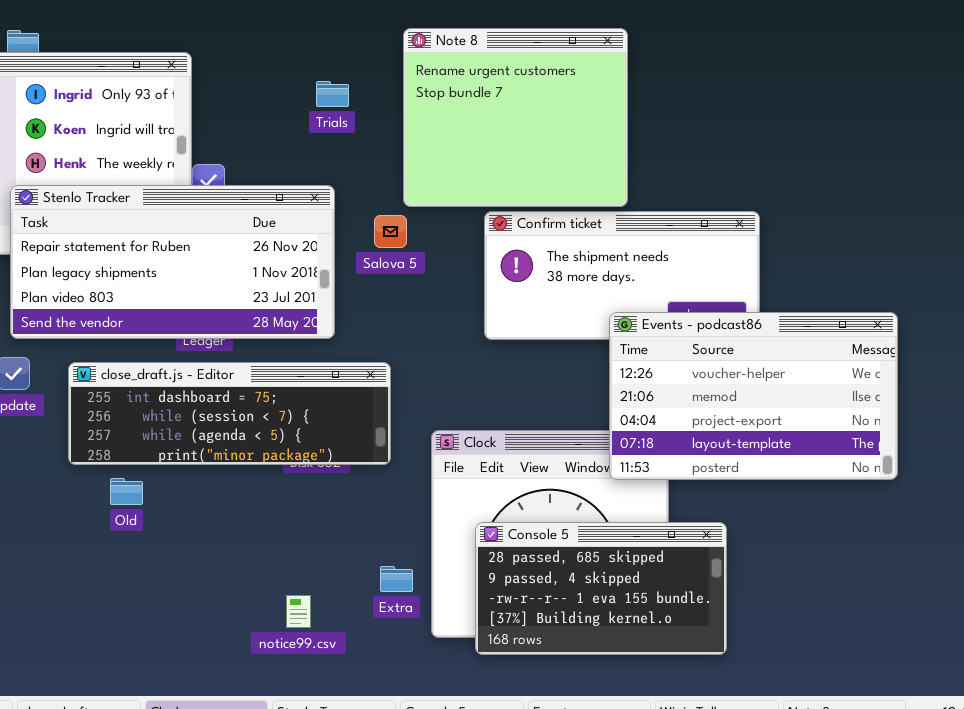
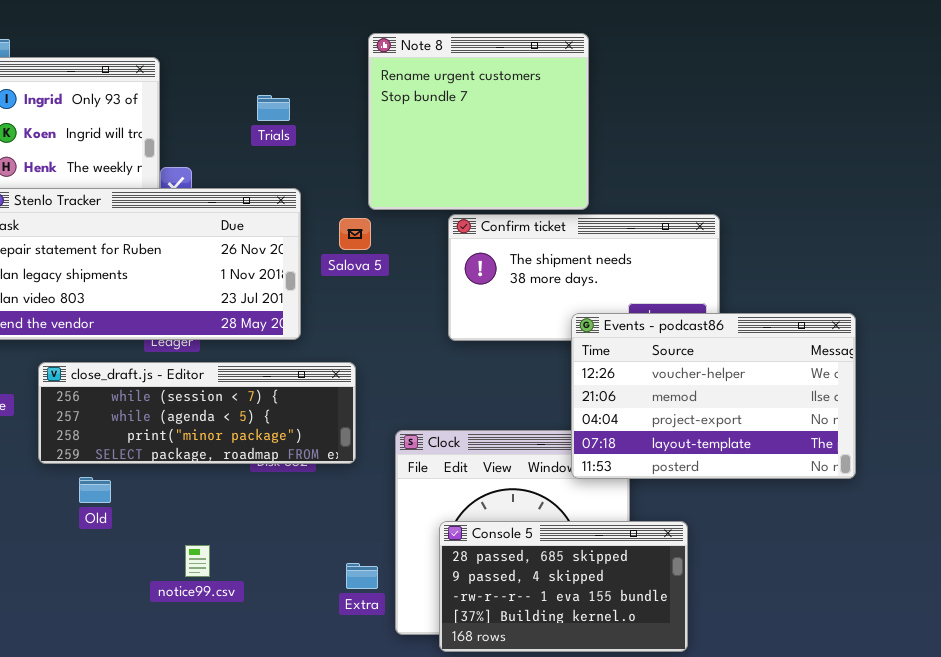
Trials: [316,81,349,107] -> [257,95,290,121], moved
close_draft.js - Editor: [68,362,391,465] -> [38,362,356,464], scrolled down 1 row
notice99.csv: [286,595,311,628] -> [185,545,210,577], moved

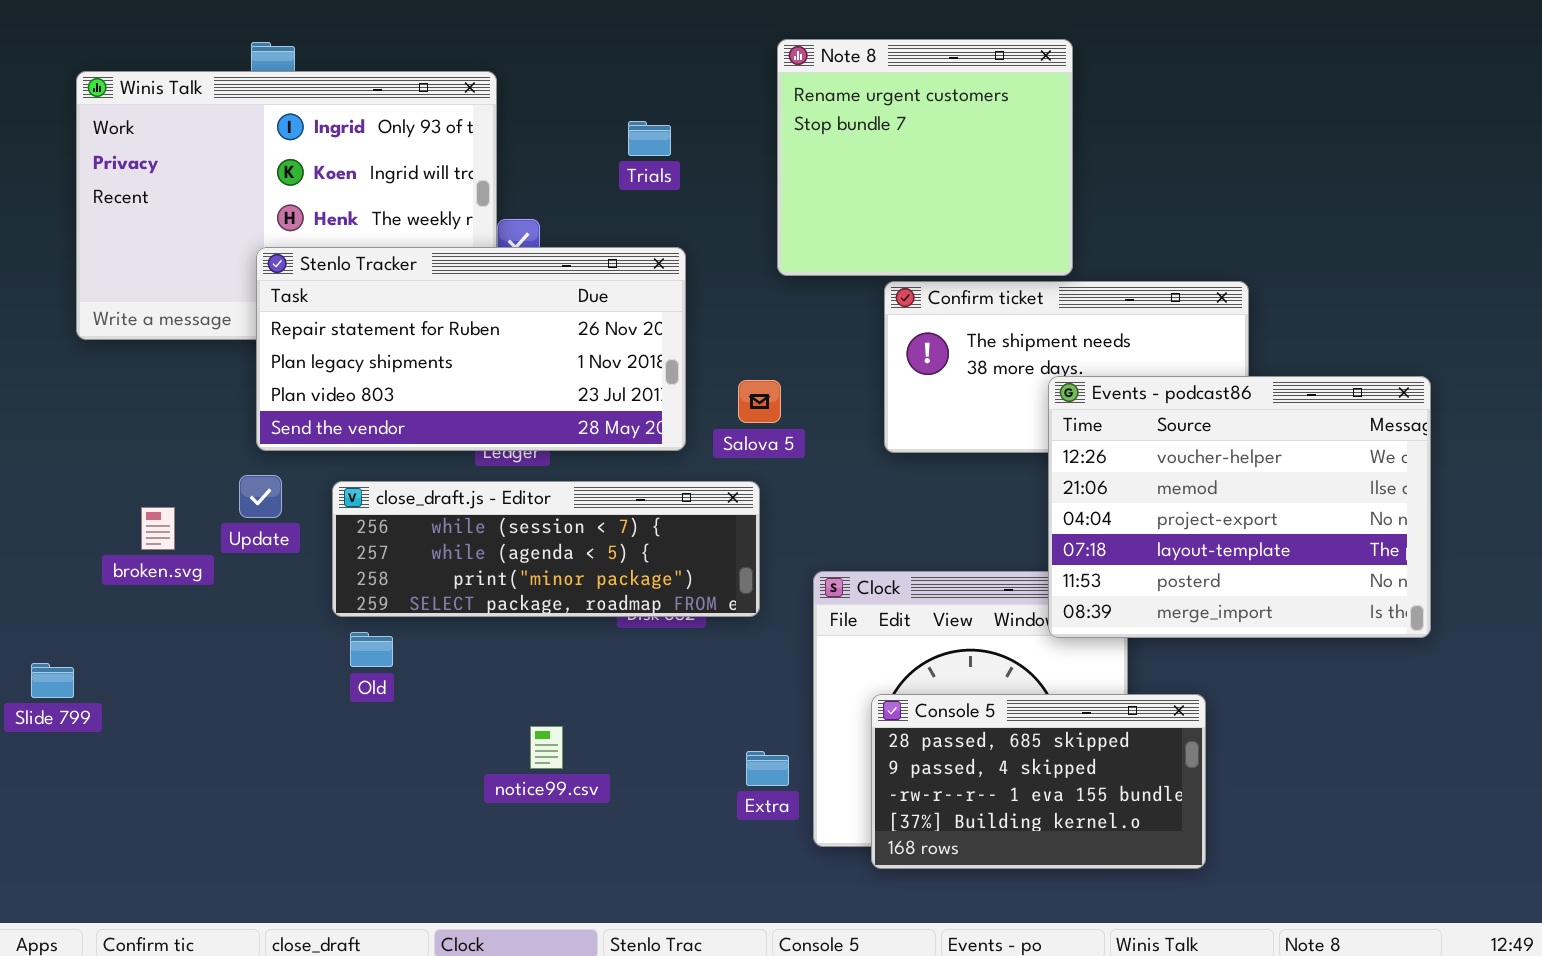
Salova 5: [339,218,371,250] -> [738,380,781,423], moved
Events - podcast86: [571,313,856,479] -> [1048,376,1431,638], resized
Old: [79,477,111,503] -> [350,632,393,667], moved

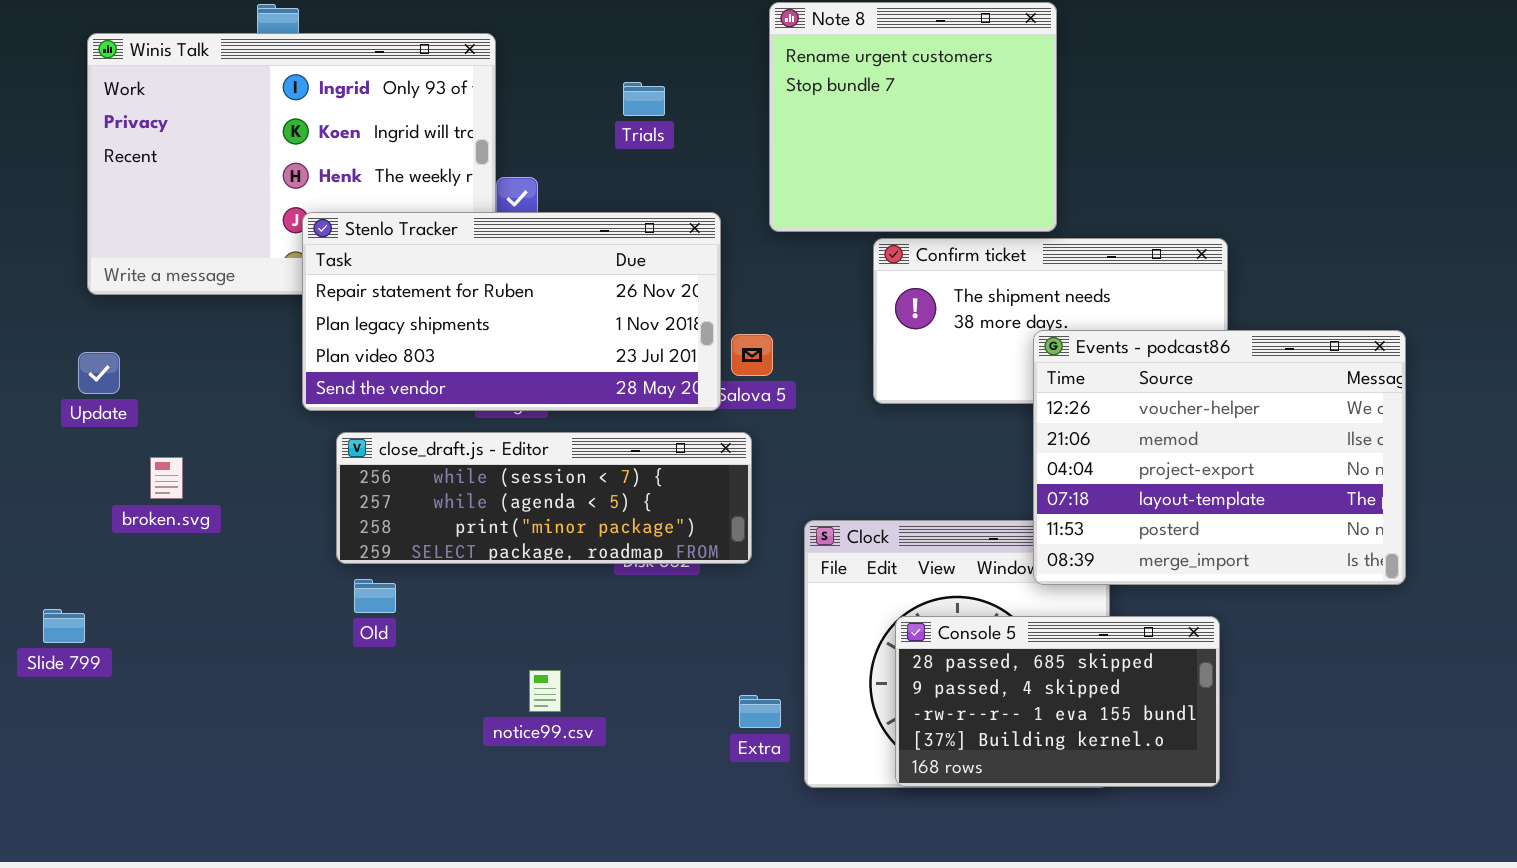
Stenlo Tracker: [256,247,686,451] -> [302,212,721,411], moved
Update: [239,475,282,518] -> [78,352,120,394], moved
Console 5: [871,694,1206,869] -> [895,616,1220,787], moved

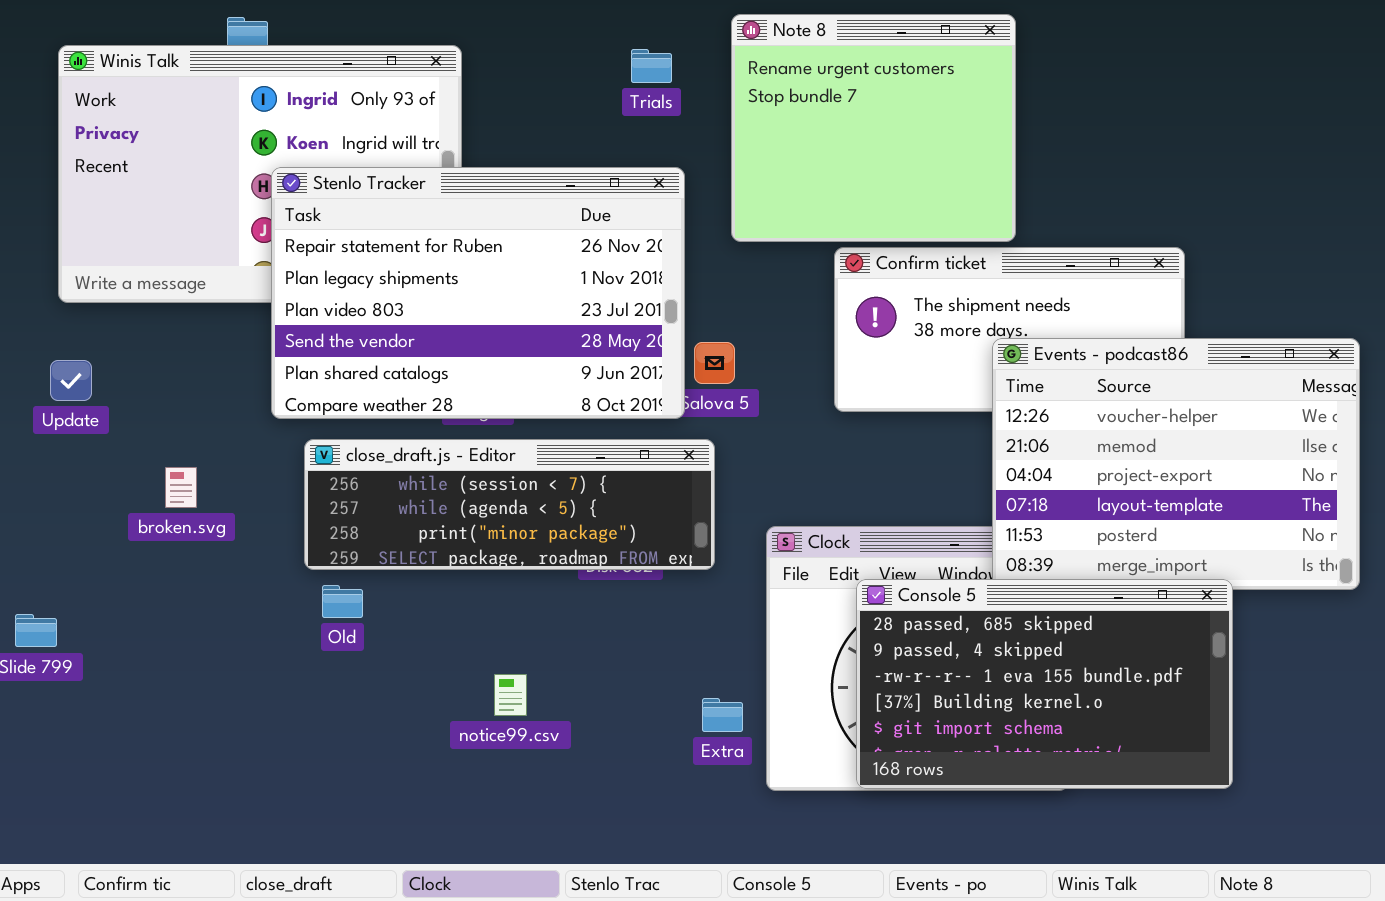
Trials: [623,82,665,116] -> [631,49,672,83], moved
Stenlo Tracker: [302,212,721,411] -> [271,167,685,419], resized
broken.svg: [150,457,183,499] -> [165,467,197,508], moved
Console 5: [895,616,1220,787] -> [856,579,1233,789], resized

